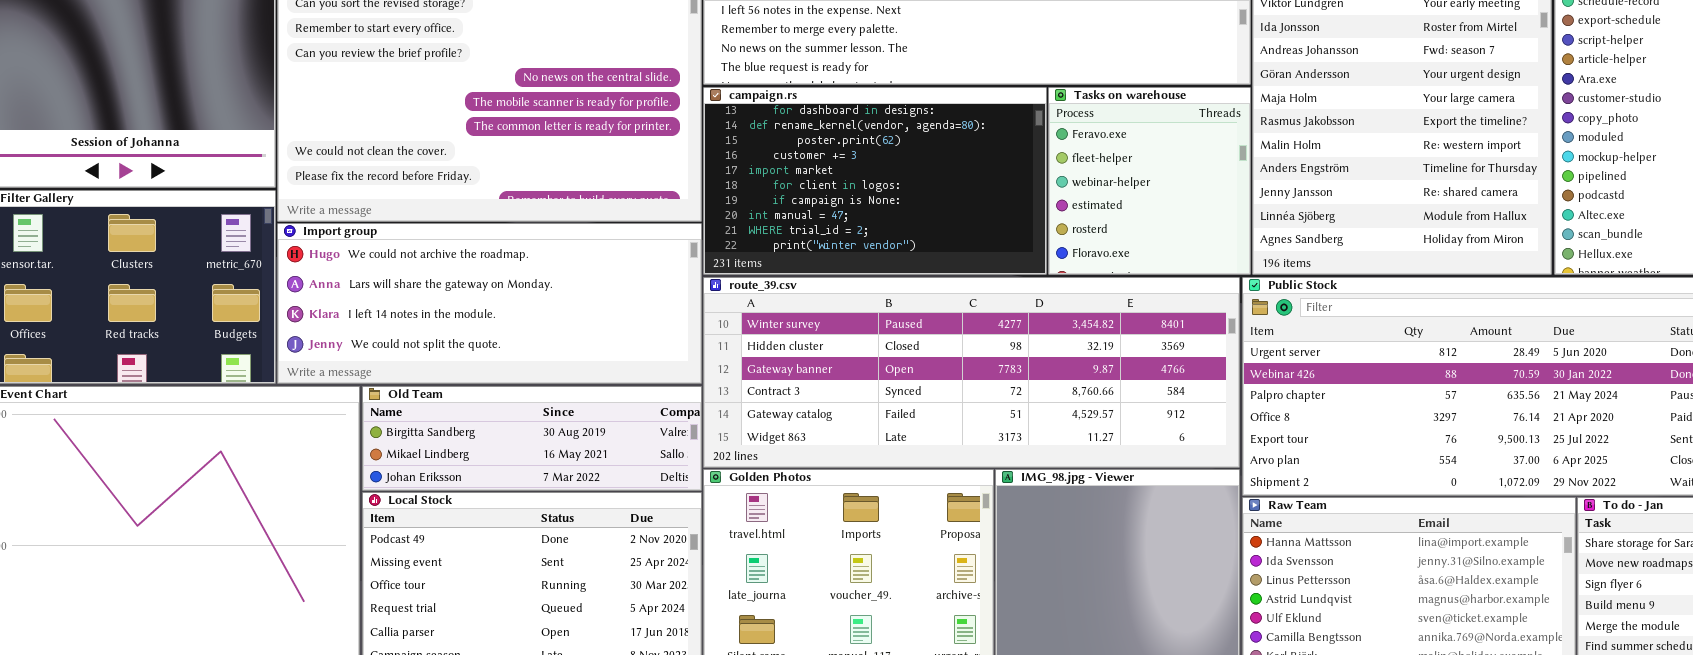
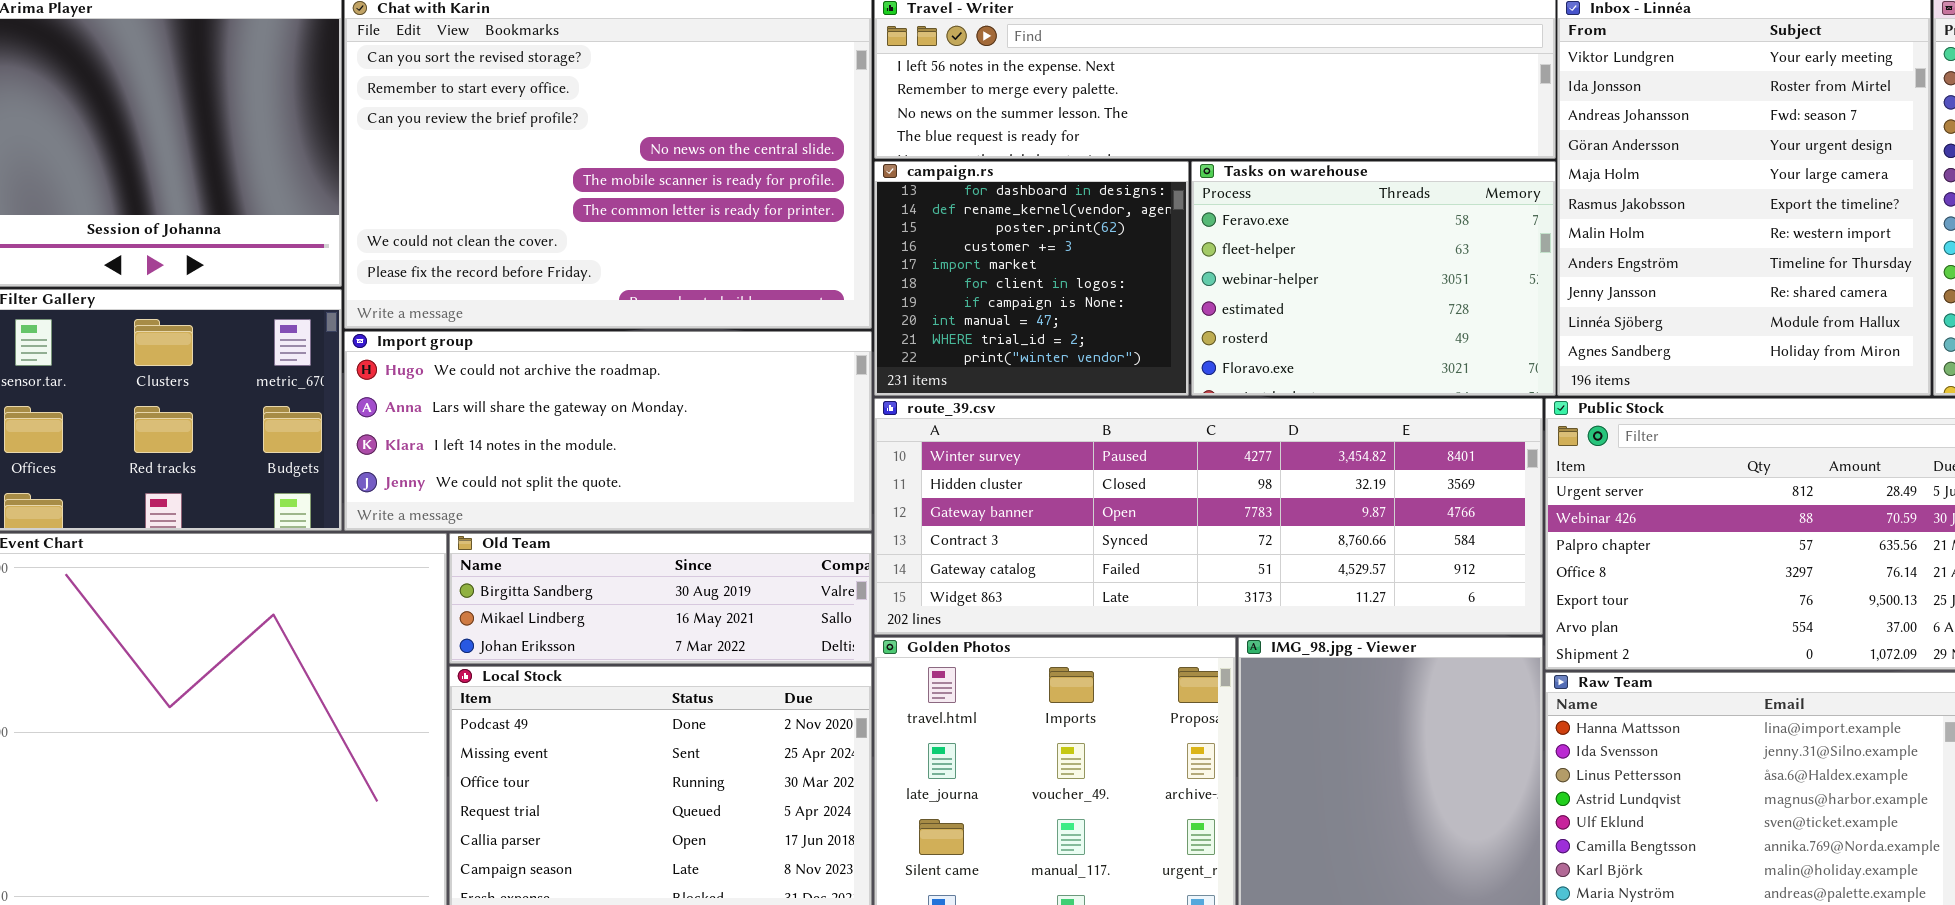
campaign.rs: [703,87,1047,275] -> [874,161,1189,396], resized
Tasks on warehouse: [1048,87,1251,275] -> [1191,161,1556,396], resized

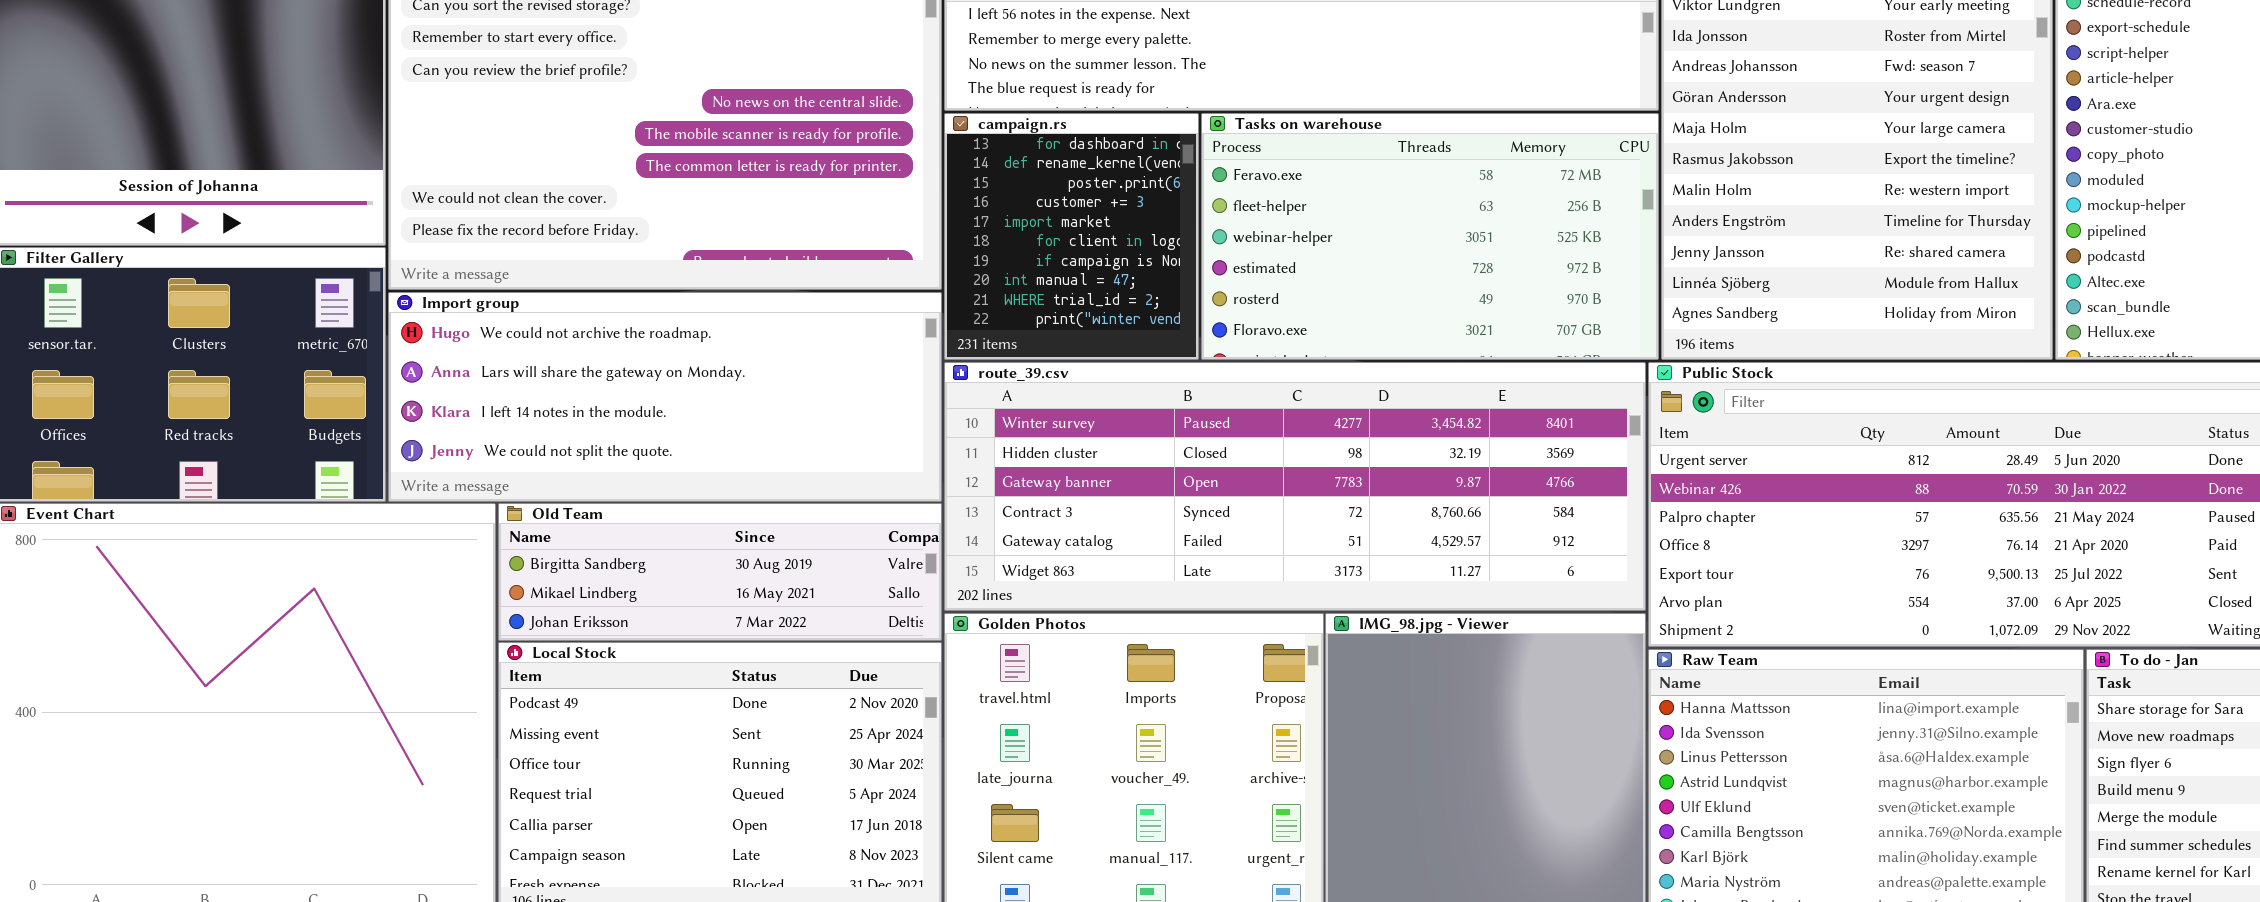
campaign.rs: [874,161,1189,396] -> [944,113,1199,360], resized
Tasks on warehouse: [1191,161,1556,396] -> [1201,113,1659,360], resized

